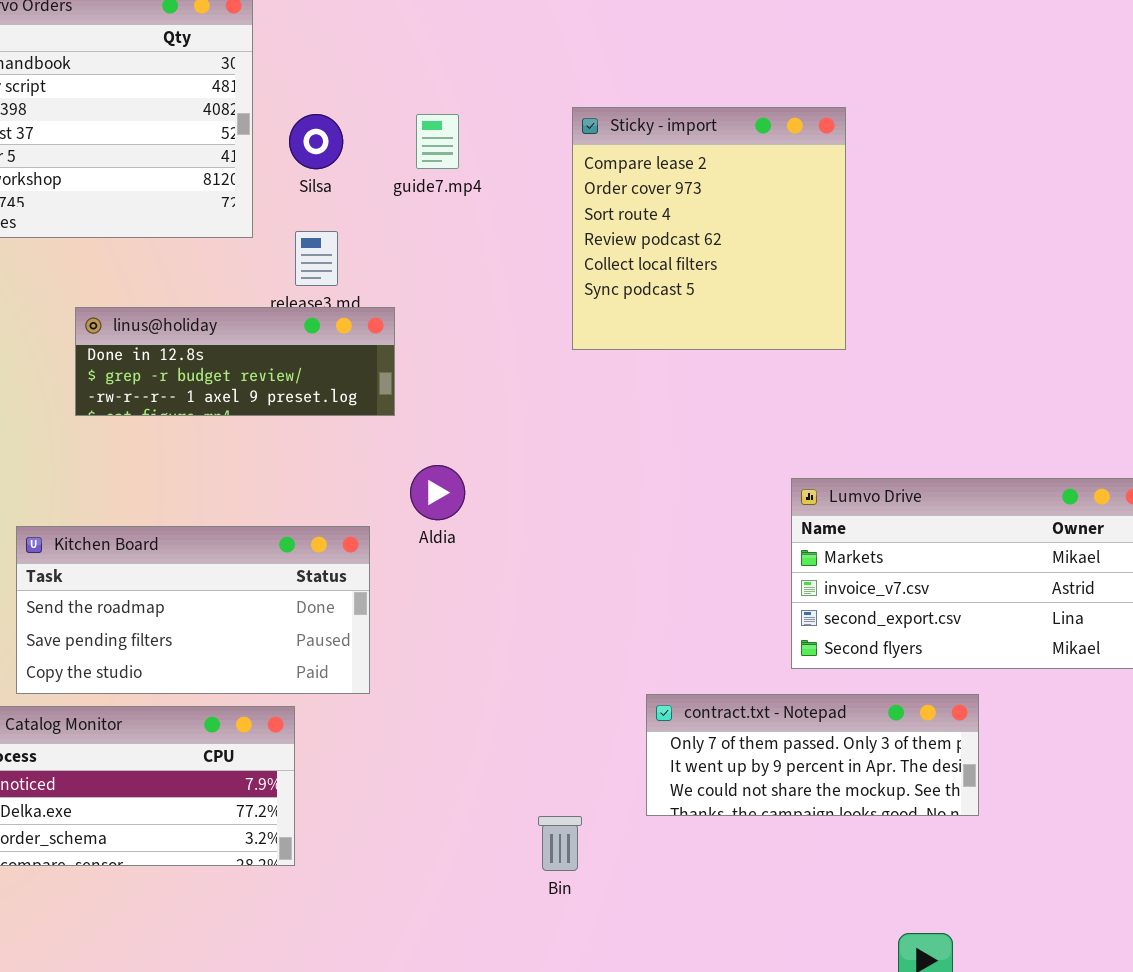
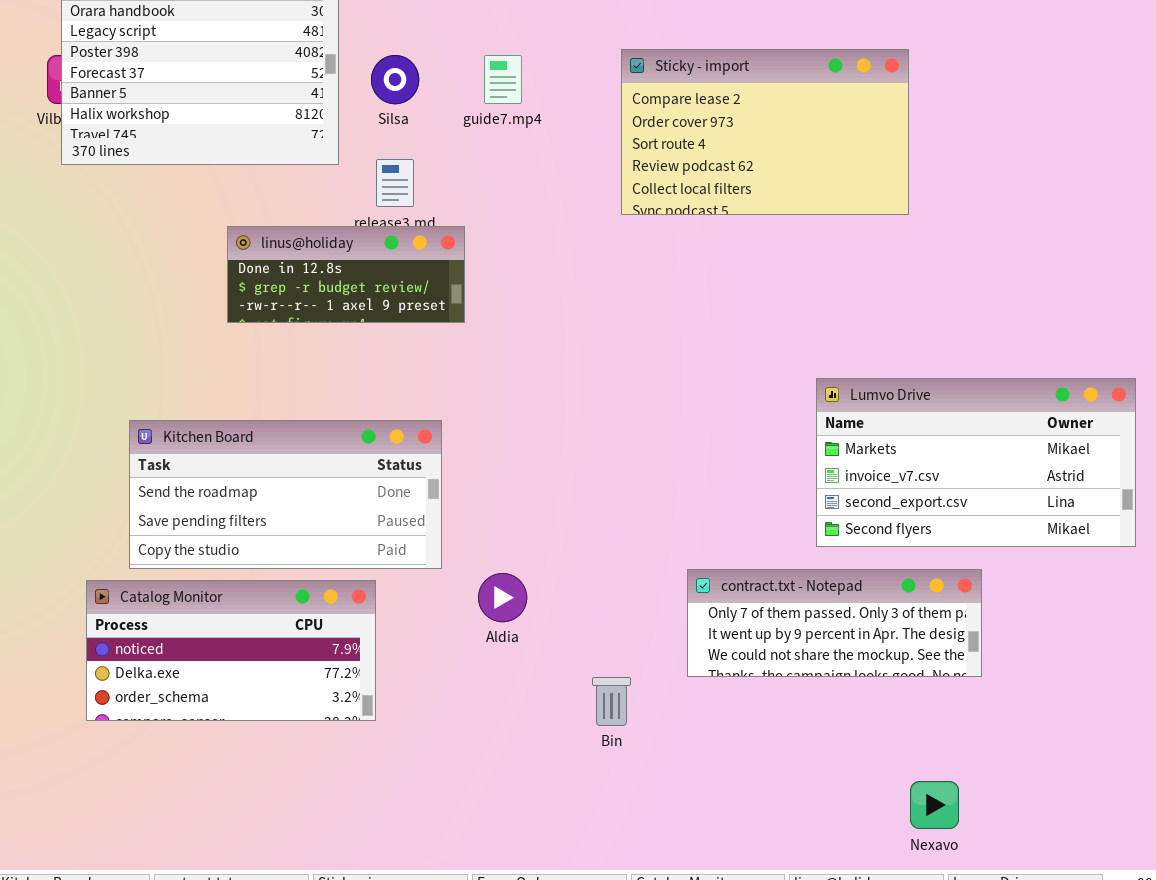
Sticky - import: [572,107,846,350] -> [621,49,909,215], resized
linus@holiday: [75,307,395,416] -> [227,226,465,323], resized
Aldia: [410,465,465,520] -> [478,573,527,622], moved

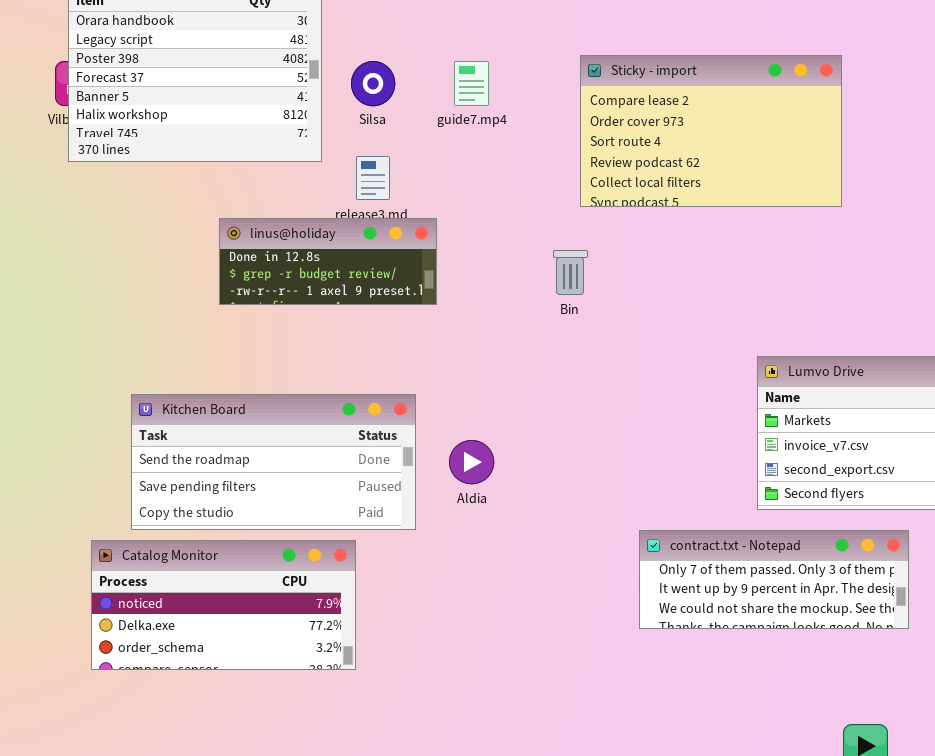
Aldia: [478,573,527,622] -> [449,440,494,484], moved
Bin: [592,677,631,726] -> [553,250,588,295], moved

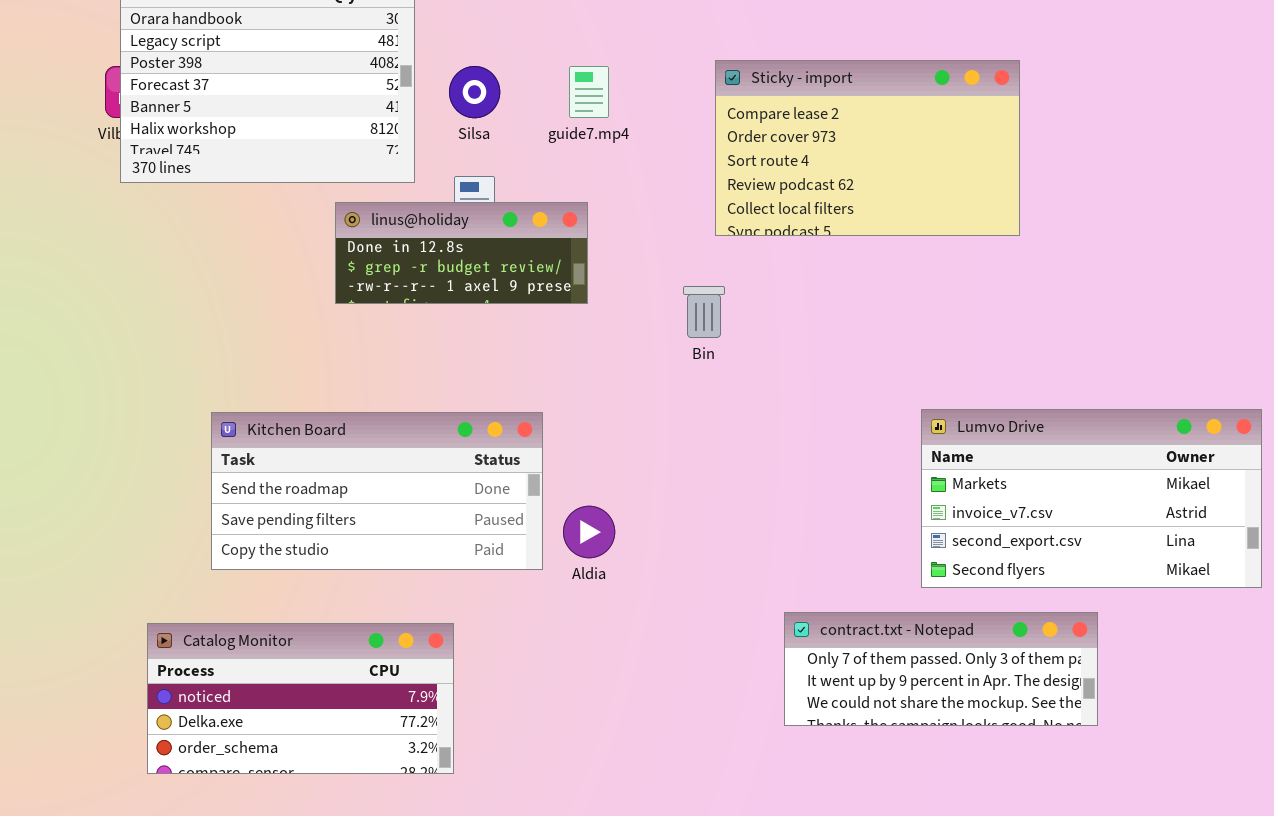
linus@holiday: [219,218,437,305] -> [335,202,588,304], moved
Kitchen Board: [131,394,416,530] -> [211,412,543,570], moved

